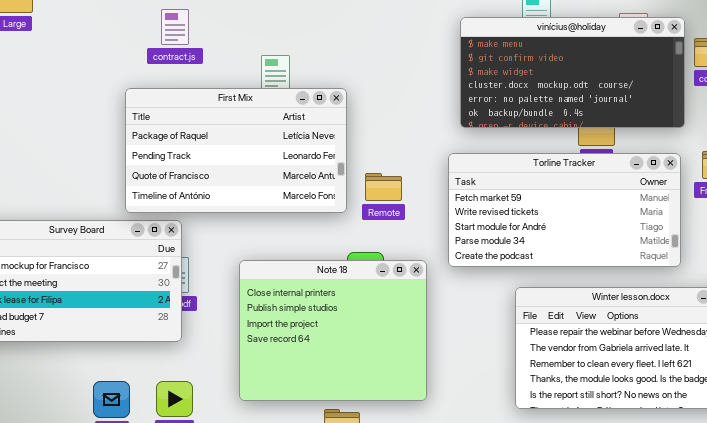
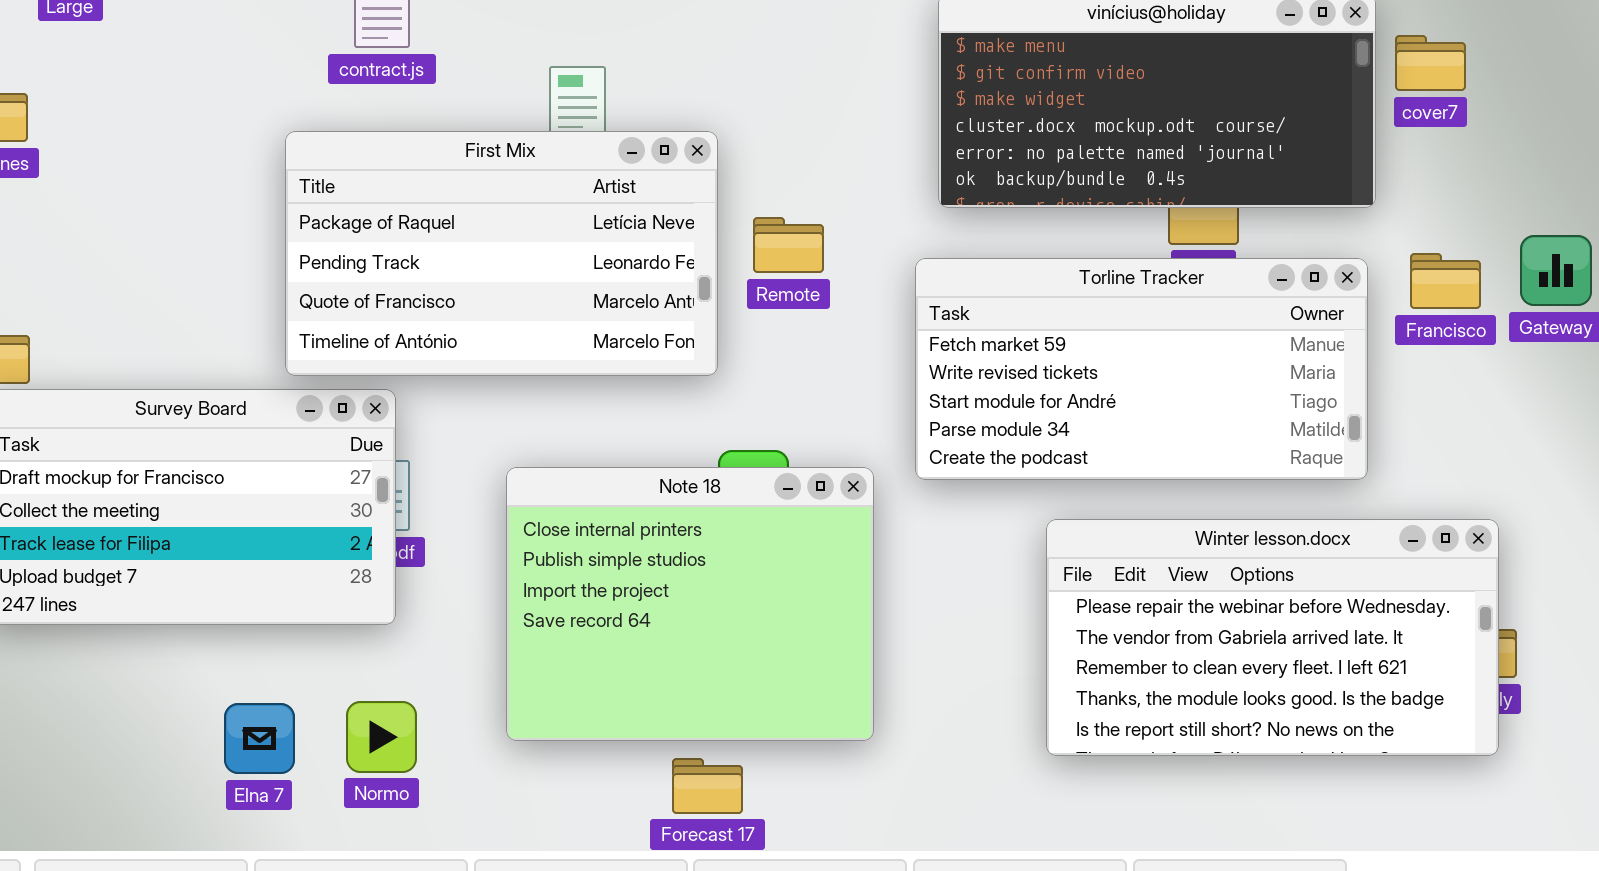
Remote: [365,173,402,201] -> [753,217,824,273], moved

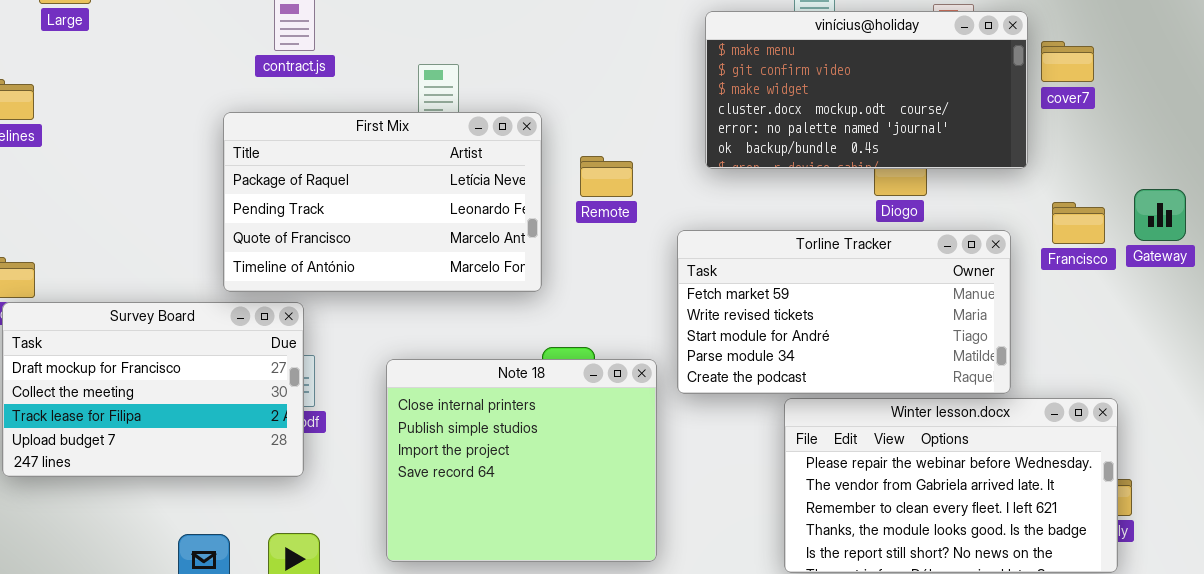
Remote: [753,217,824,273] -> [580,156,633,197], moved
Torline Tracker: [915,258,1368,480] -> [677,230,1011,394], moved

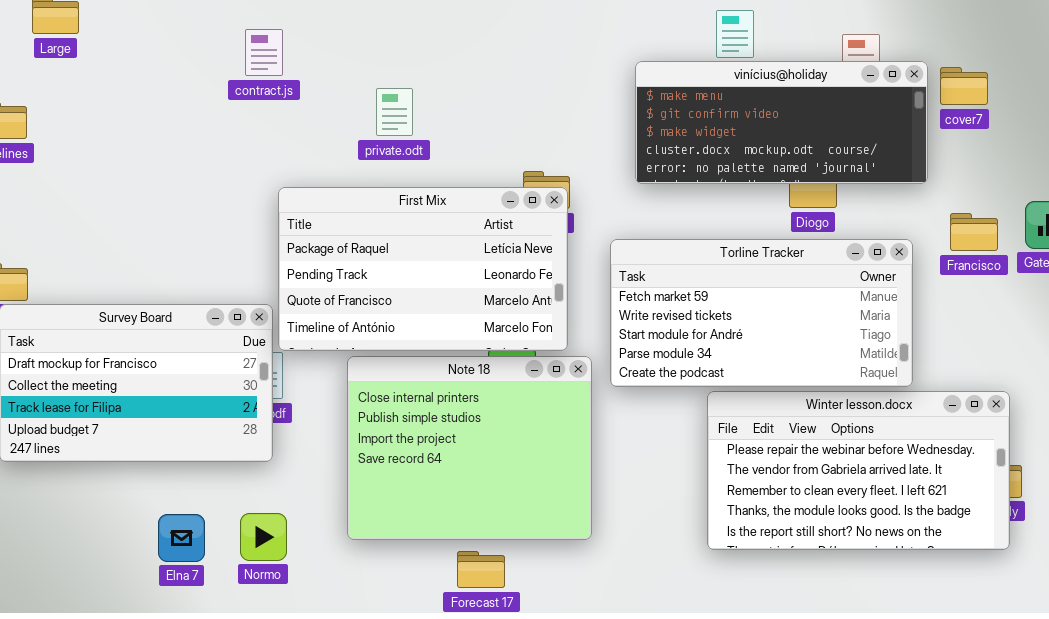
vinícius@holiday: [705,11,1028,169] -> [635,61,928,184], resized
First Mix: [223,112,542,292] -> [278,187,568,351], moved

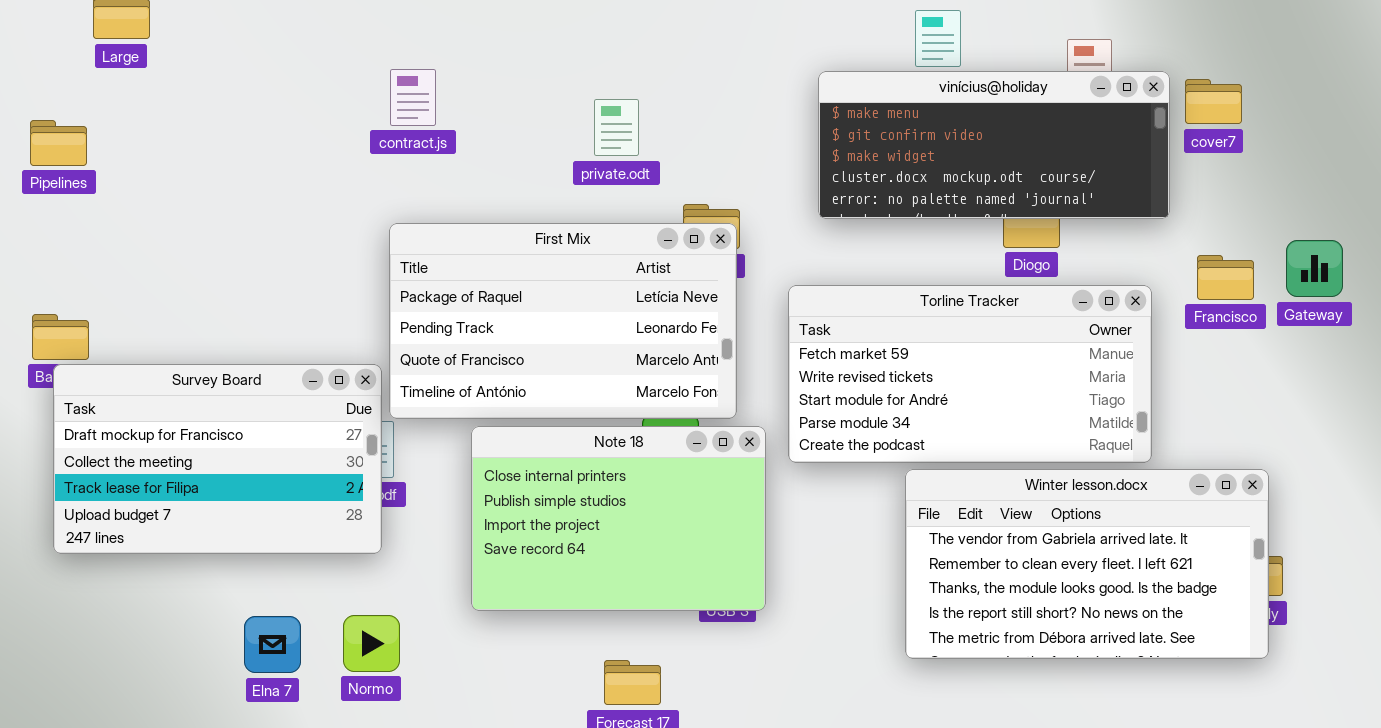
contract.js: [245,29,283,76] -> [390,69,436,126], moved
private.odt: [376,88,413,136] -> [594,99,639,156], moved
Note 18: [347,356,592,540] -> [471,426,766,611], resized
Winter lesson.docx: [707,391,1010,550] -> [905,469,1269,659], scrolled down 1 row

